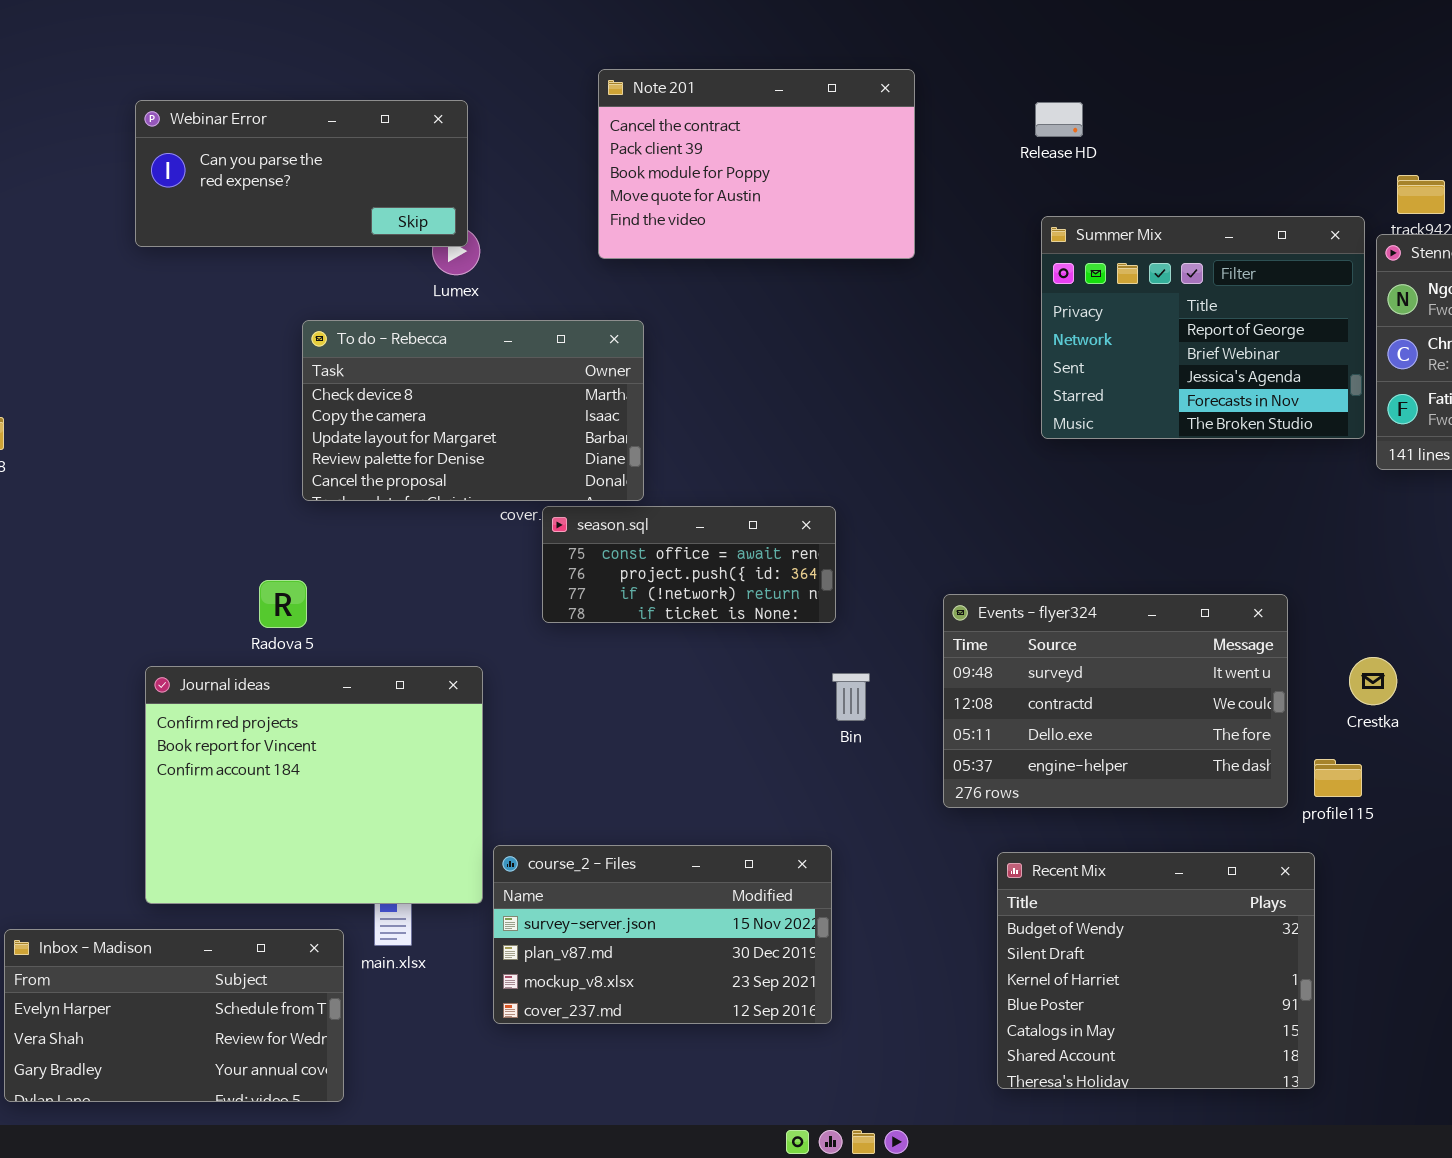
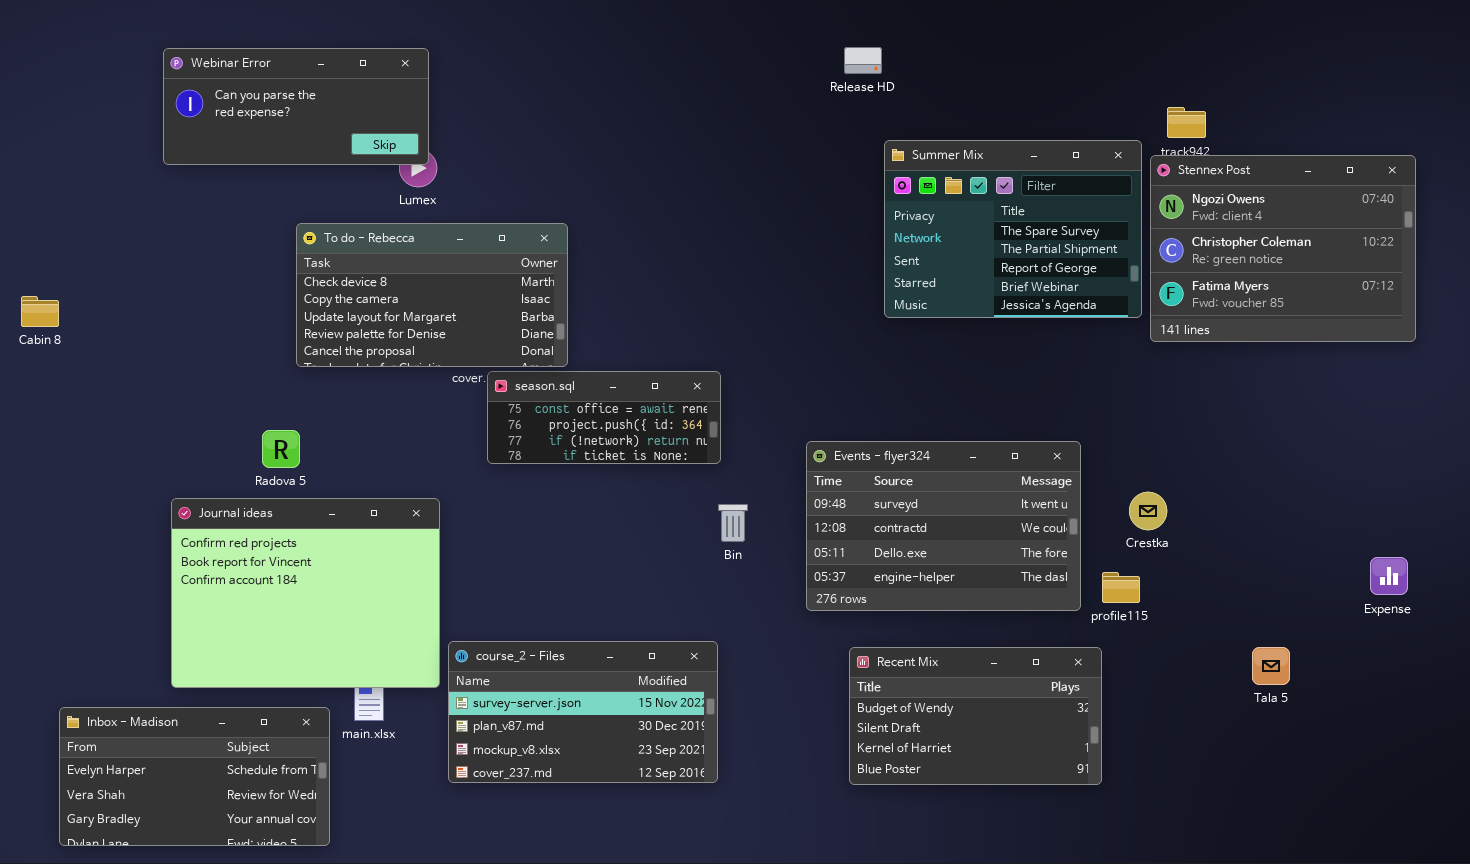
Note 201: [598,69,915,259] -> none, closed
Release HD: [1035,102,1083,137] -> [844,47,882,74], moved
Summer Mix: [1041,216,1365,439] -> [884,140,1142,318], scrolled up 2 rows
Recent Mix: [997,852,1315,1089] -> [849,647,1102,785], resized

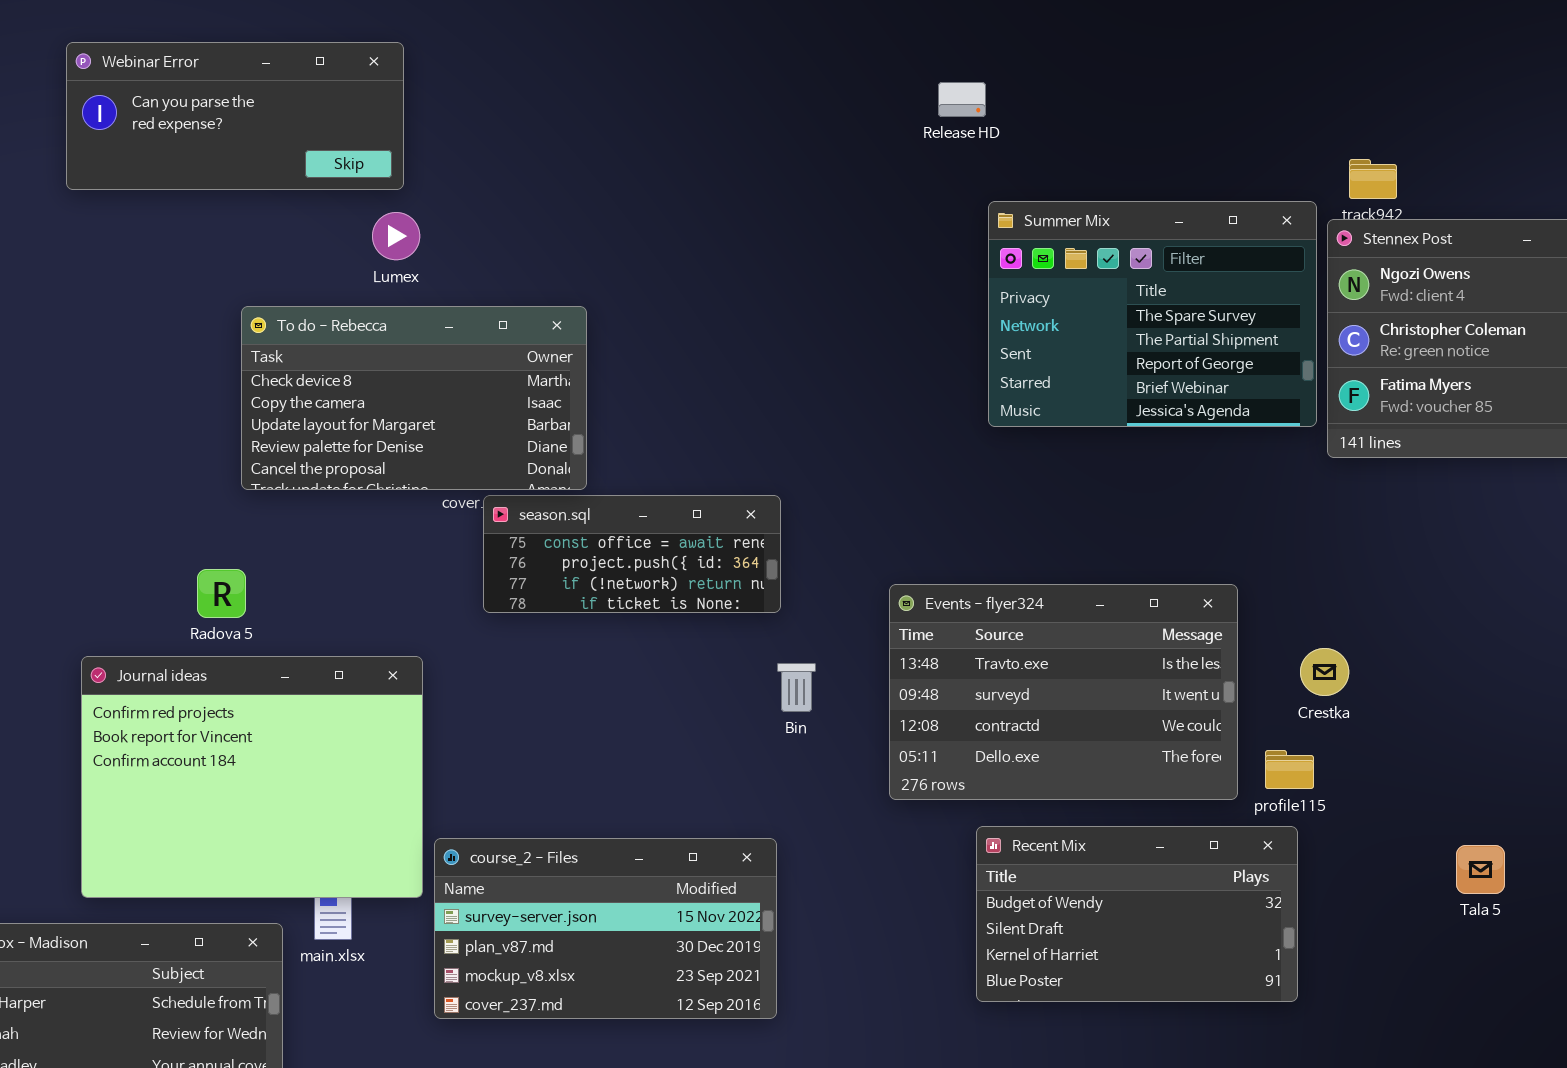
Webinar Error: [163,48,429,165] -> [66,42,404,190], moved
Events - flyer324: [806,441,1081,611] -> [889,584,1238,800], scrolled up 1 row
Recent Mix: [849,647,1102,785] -> [976,826,1298,1002], moved

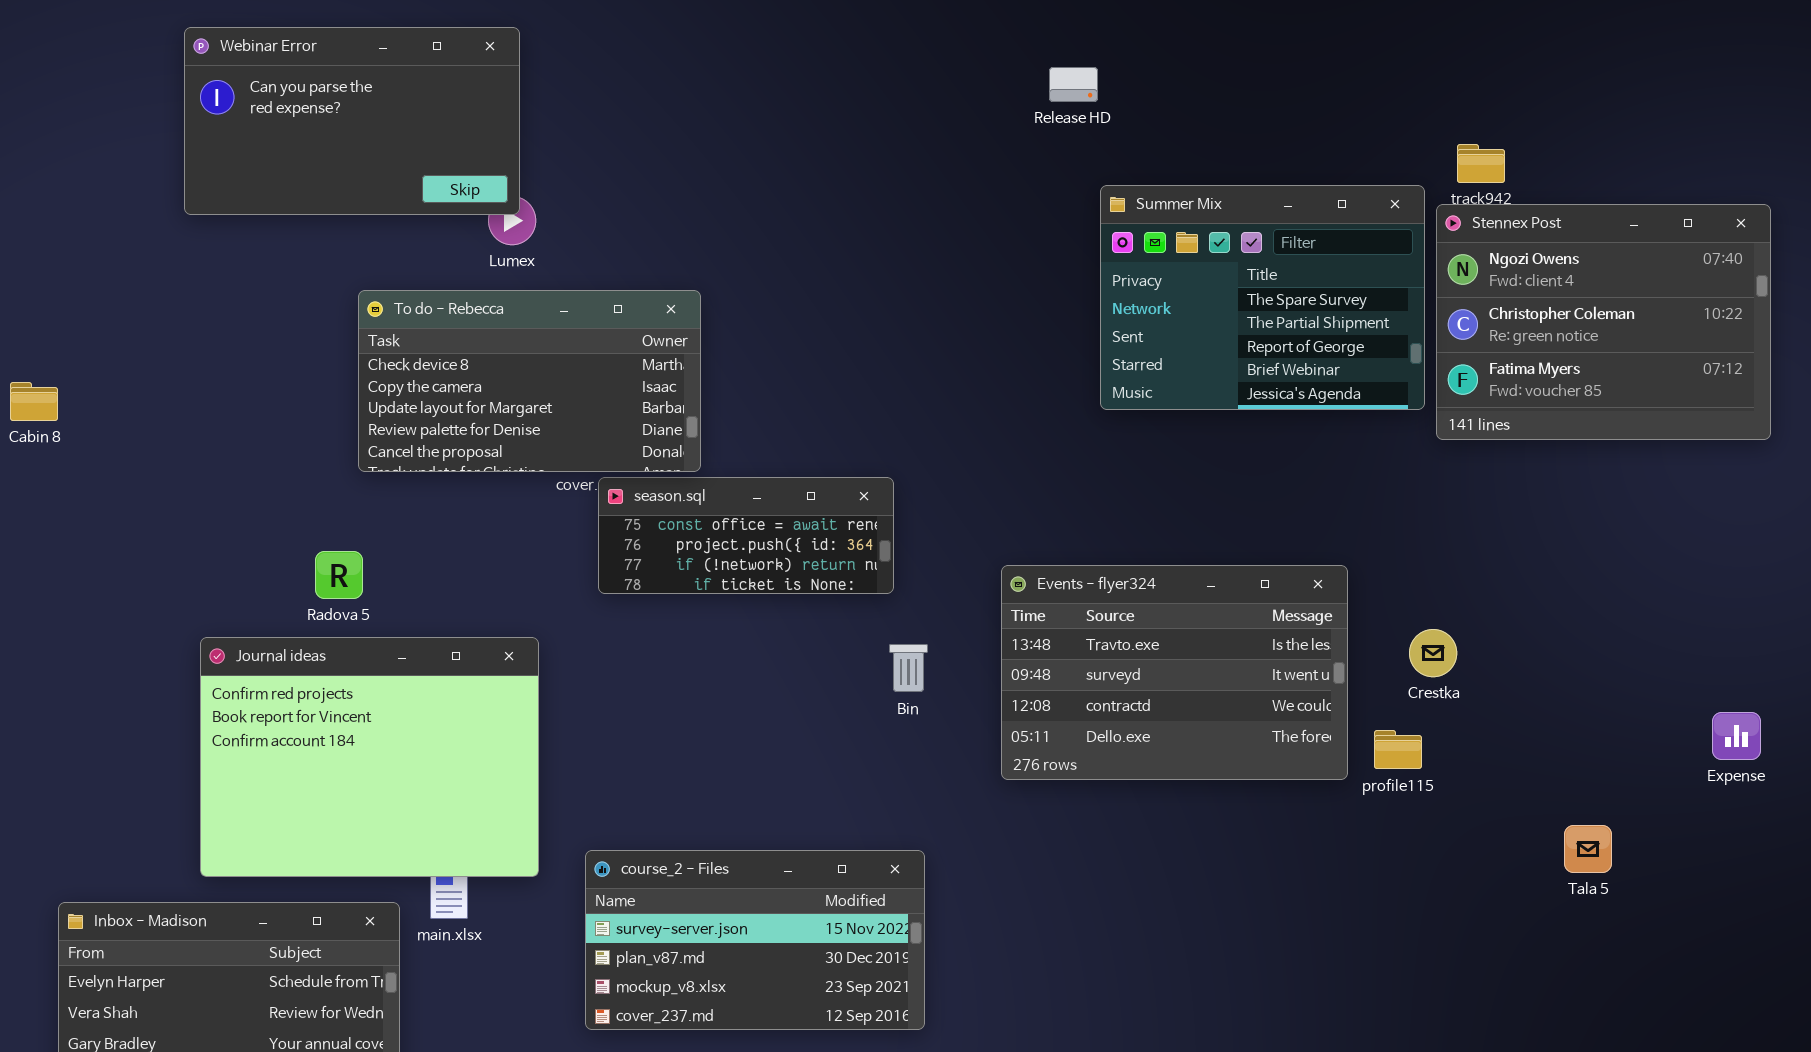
Webinar Error: [66,42,404,190] -> [184,27,520,215], resized
Recent Mix: [976,826,1298,1002] -> none, closed
course_2 - Files: [434,838,777,1019] -> [585,850,925,1030], moved

